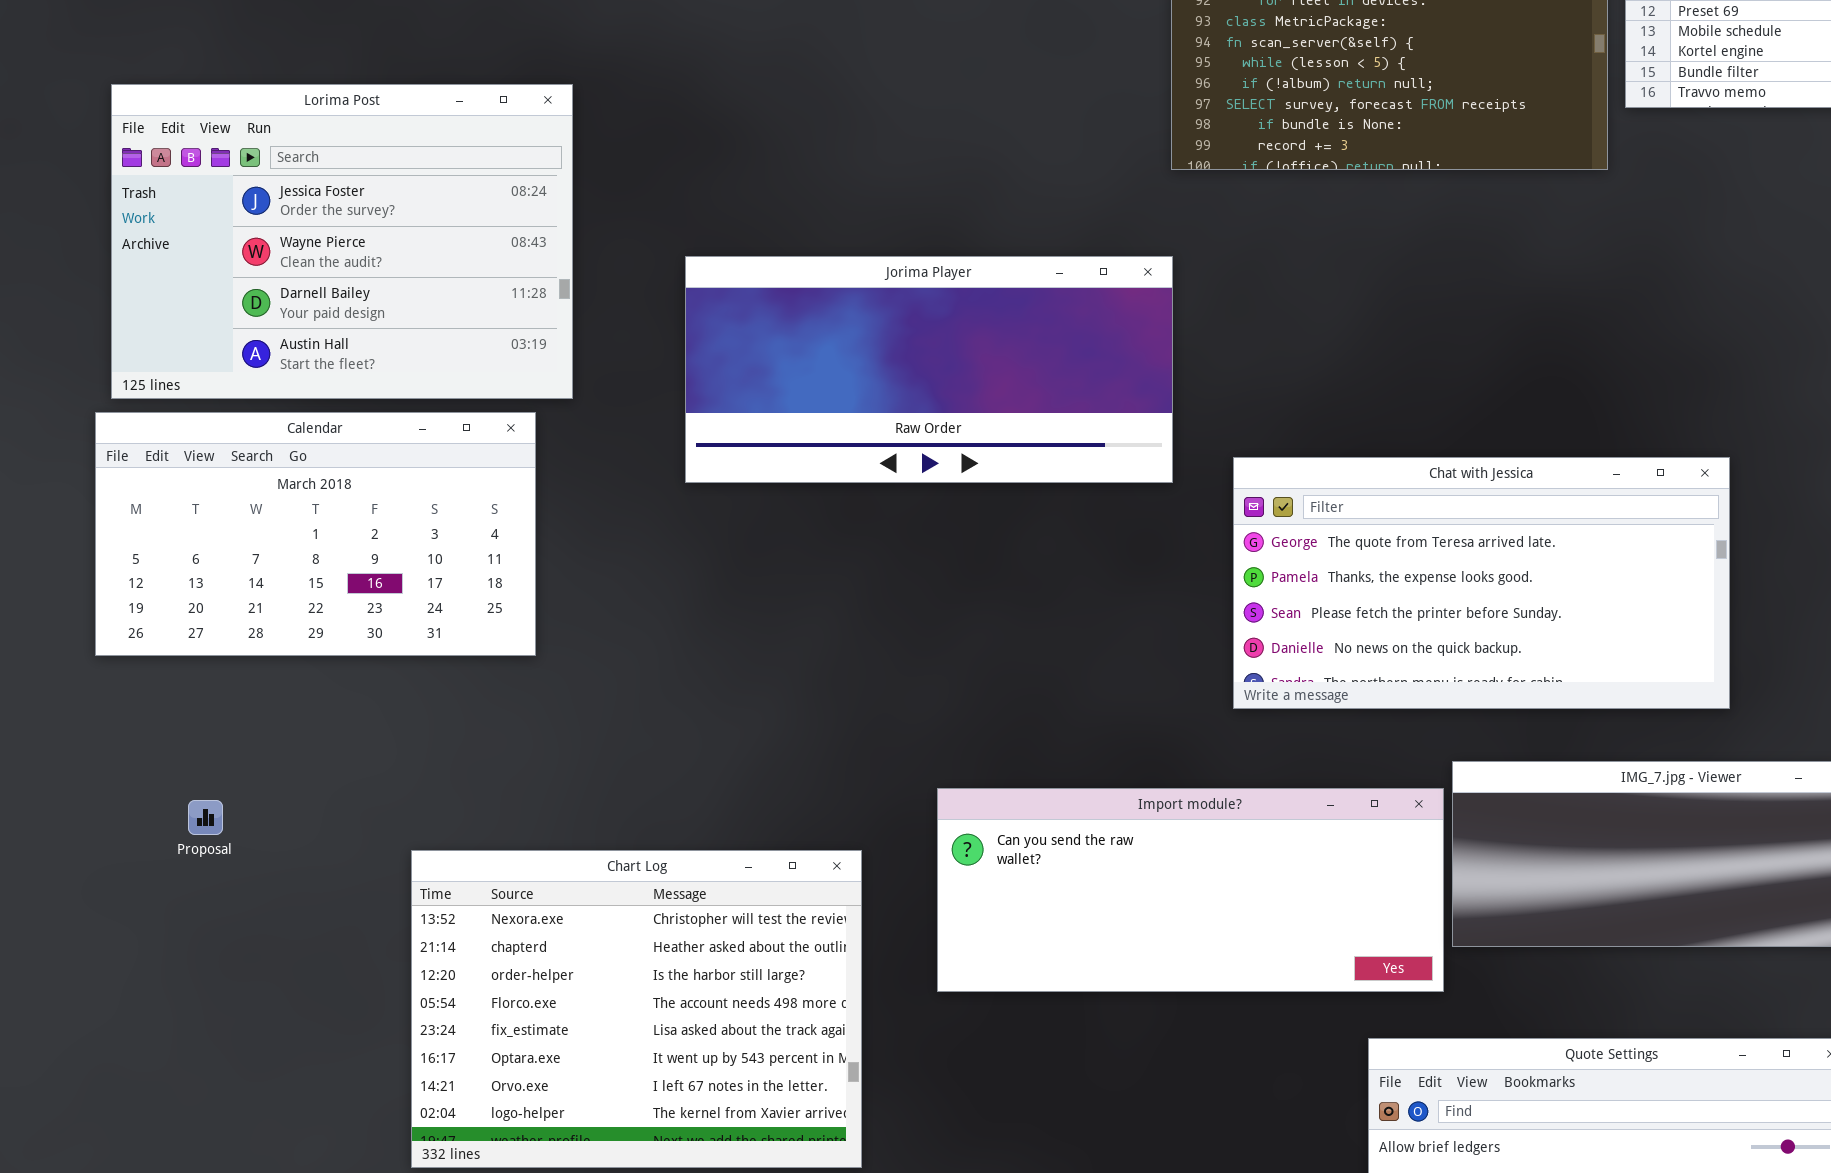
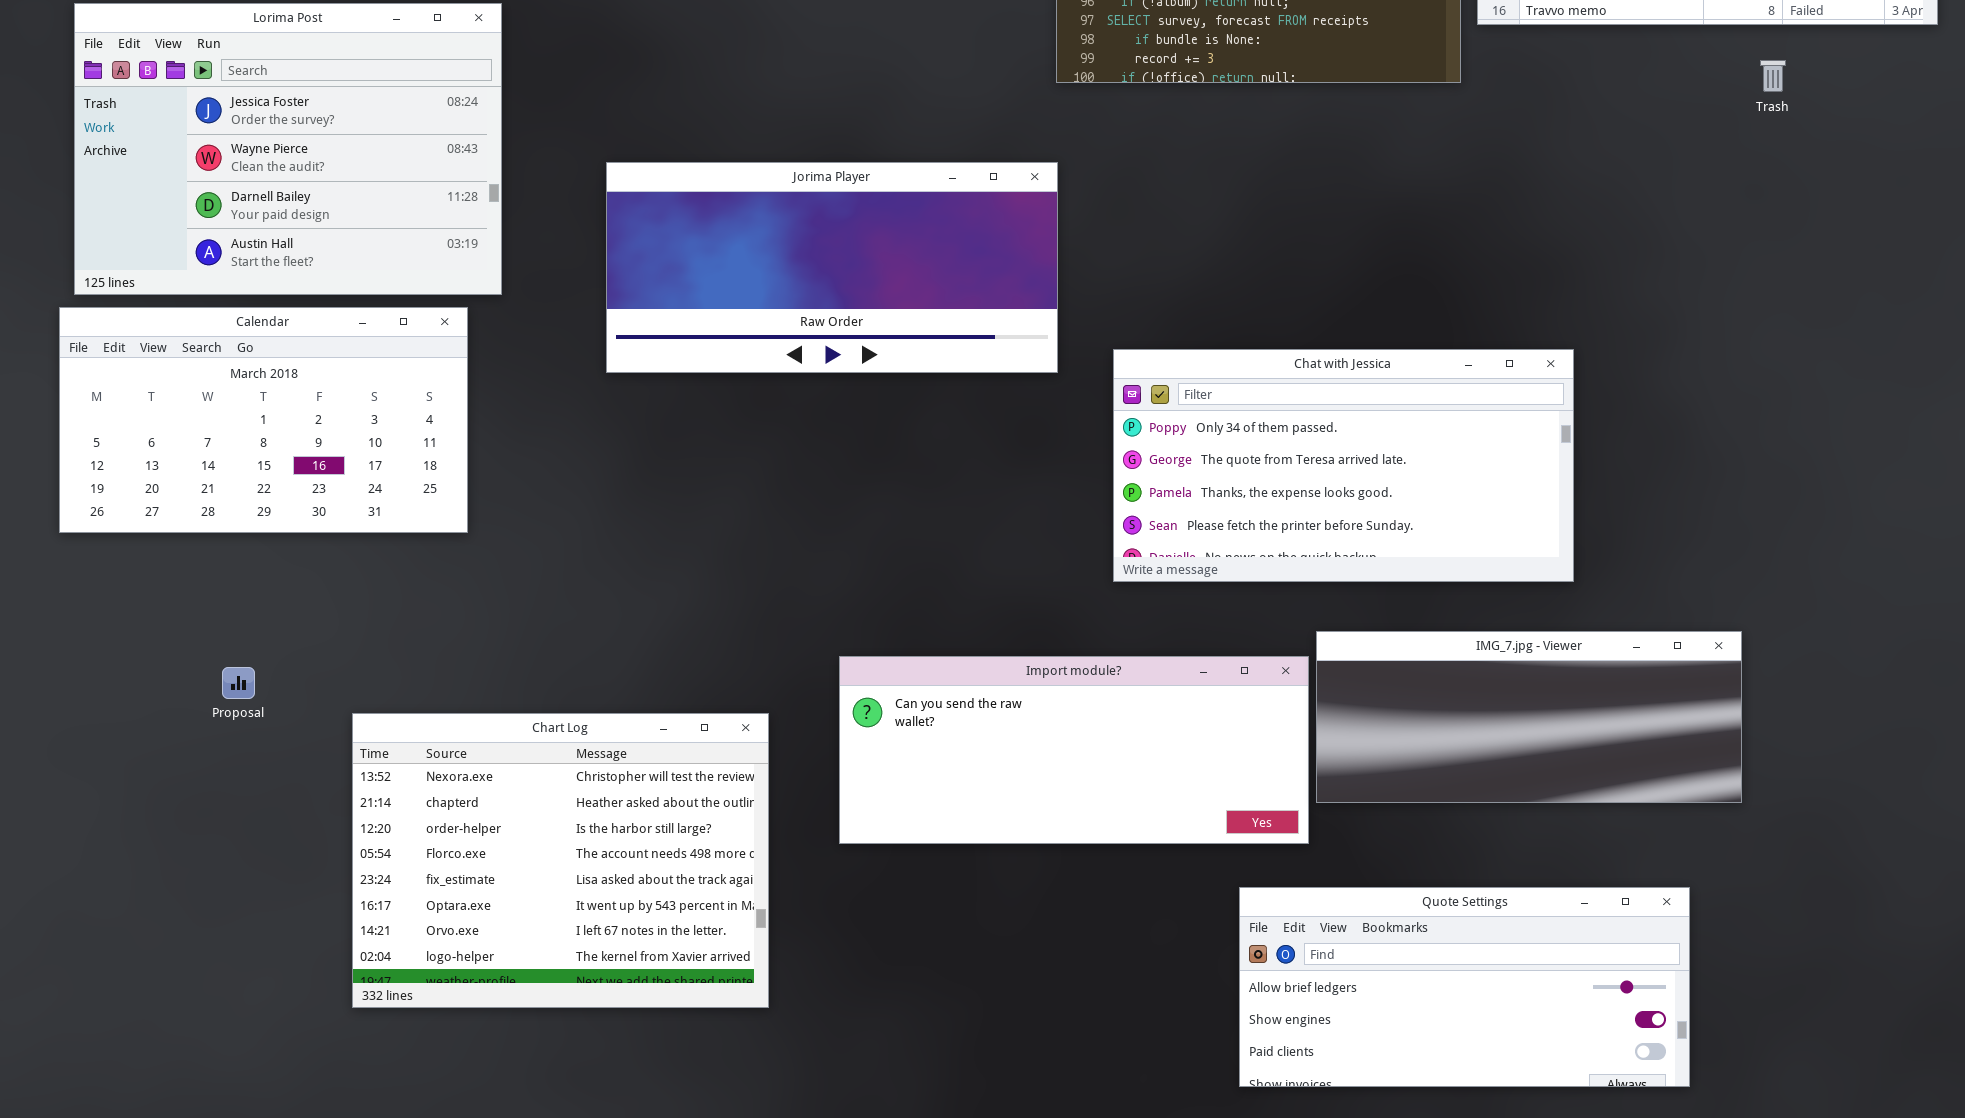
Chat with Jessica: [1233,457,1730,709] -> [1113,349,1574,582], scrolled up 1 row
Proposal: [188,800,223,835] -> [222,667,255,699], moved

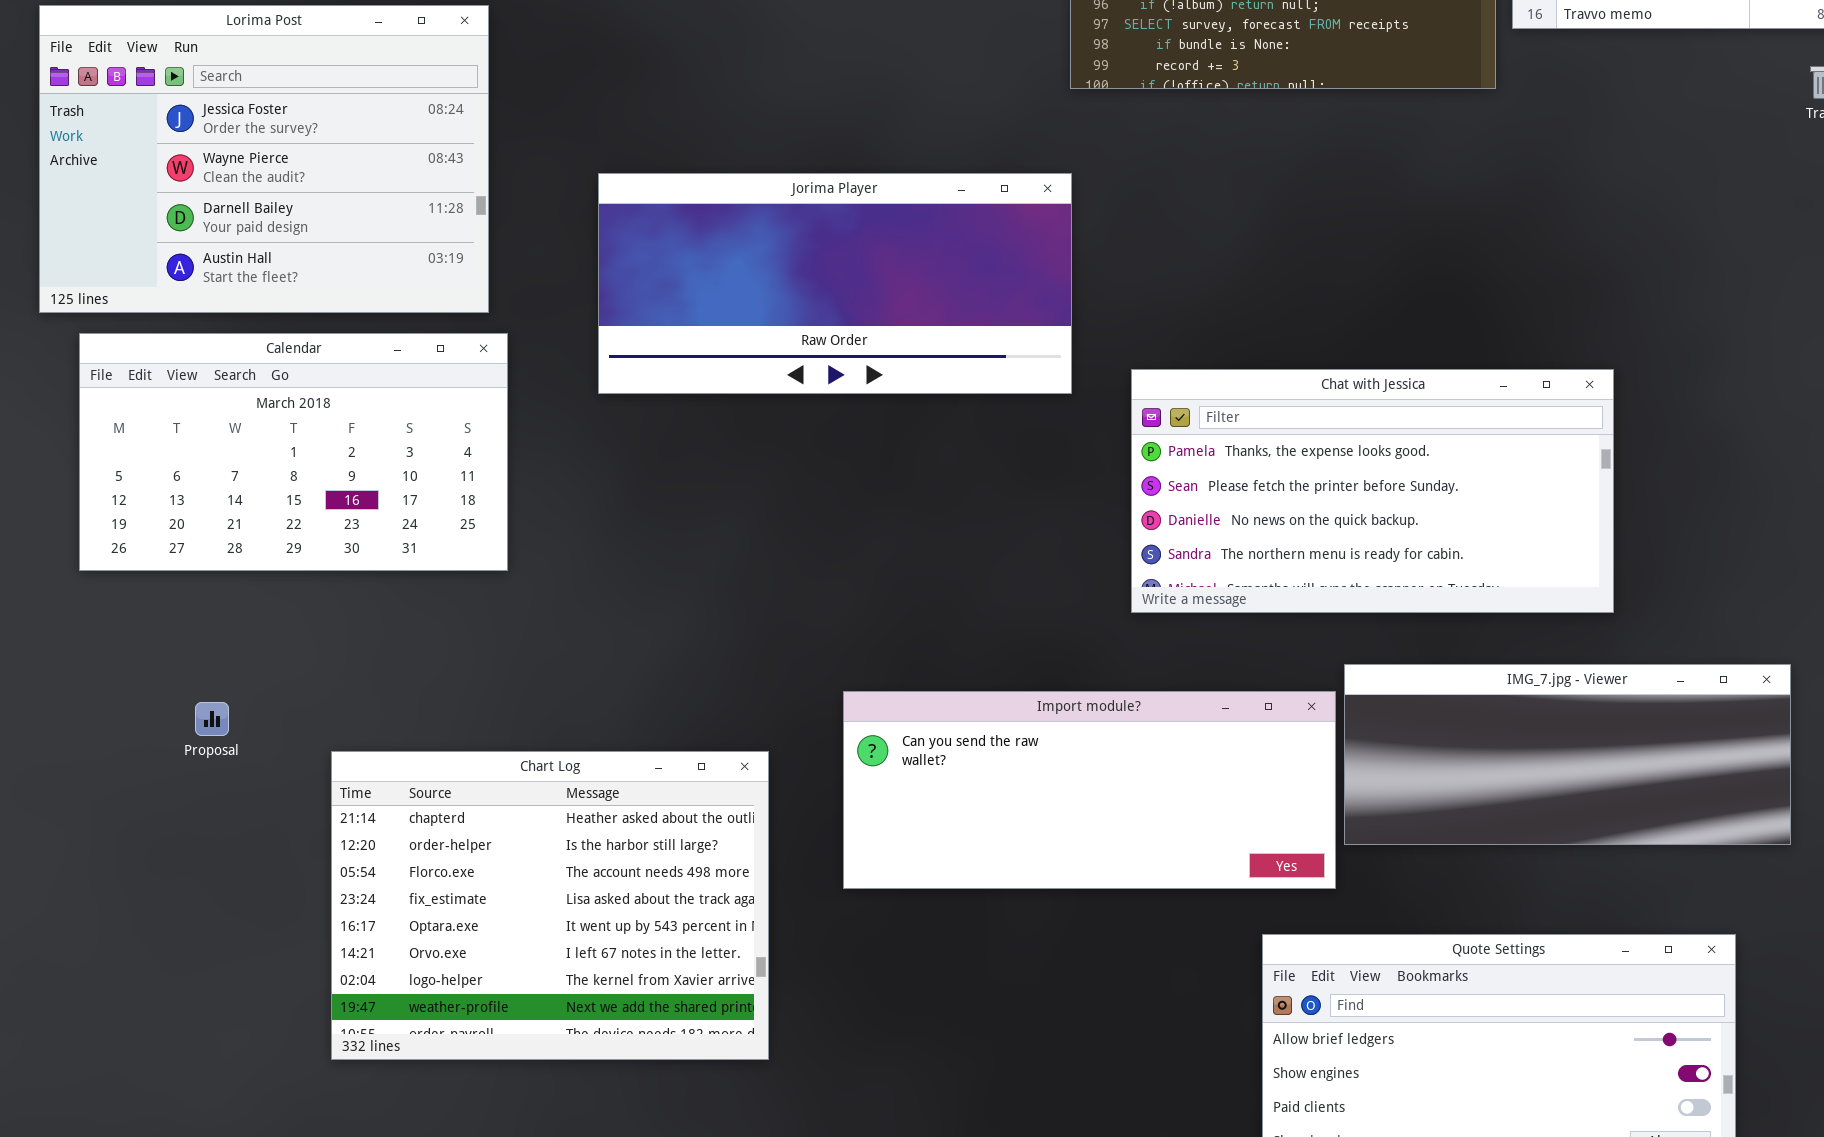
Calendar: [59,307,468,533] -> [79,333,508,571], moved
Chat with Jessica: [1113,349,1574,582] -> [1131,369,1614,613], scrolled down 2 rows
Chart Log: [352,713,769,1008] -> [331,751,769,1060], scrolled down 1 row

